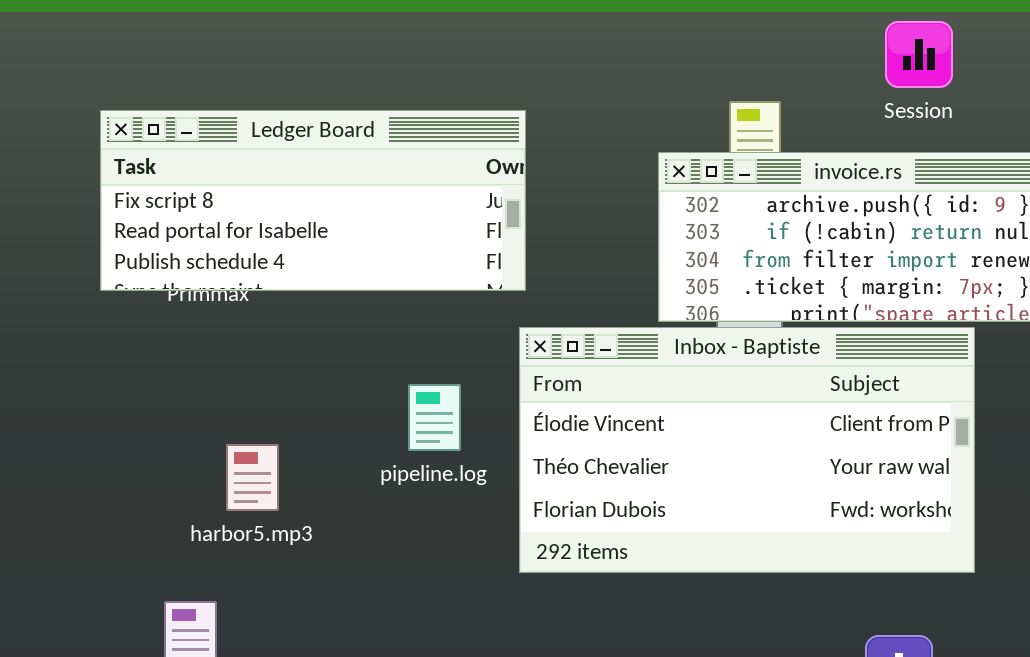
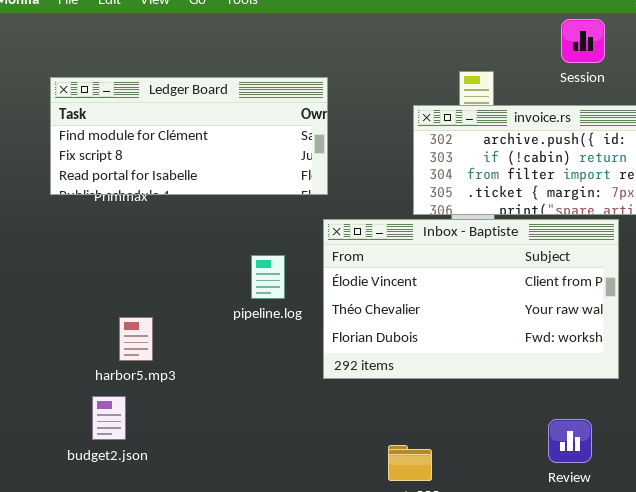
Ledger Board: [100,110,526,291] -> [50,77,328,195], scrolled up 1 row
harbor5.mp3: [226,444,279,511] -> [119,317,153,361], moved

